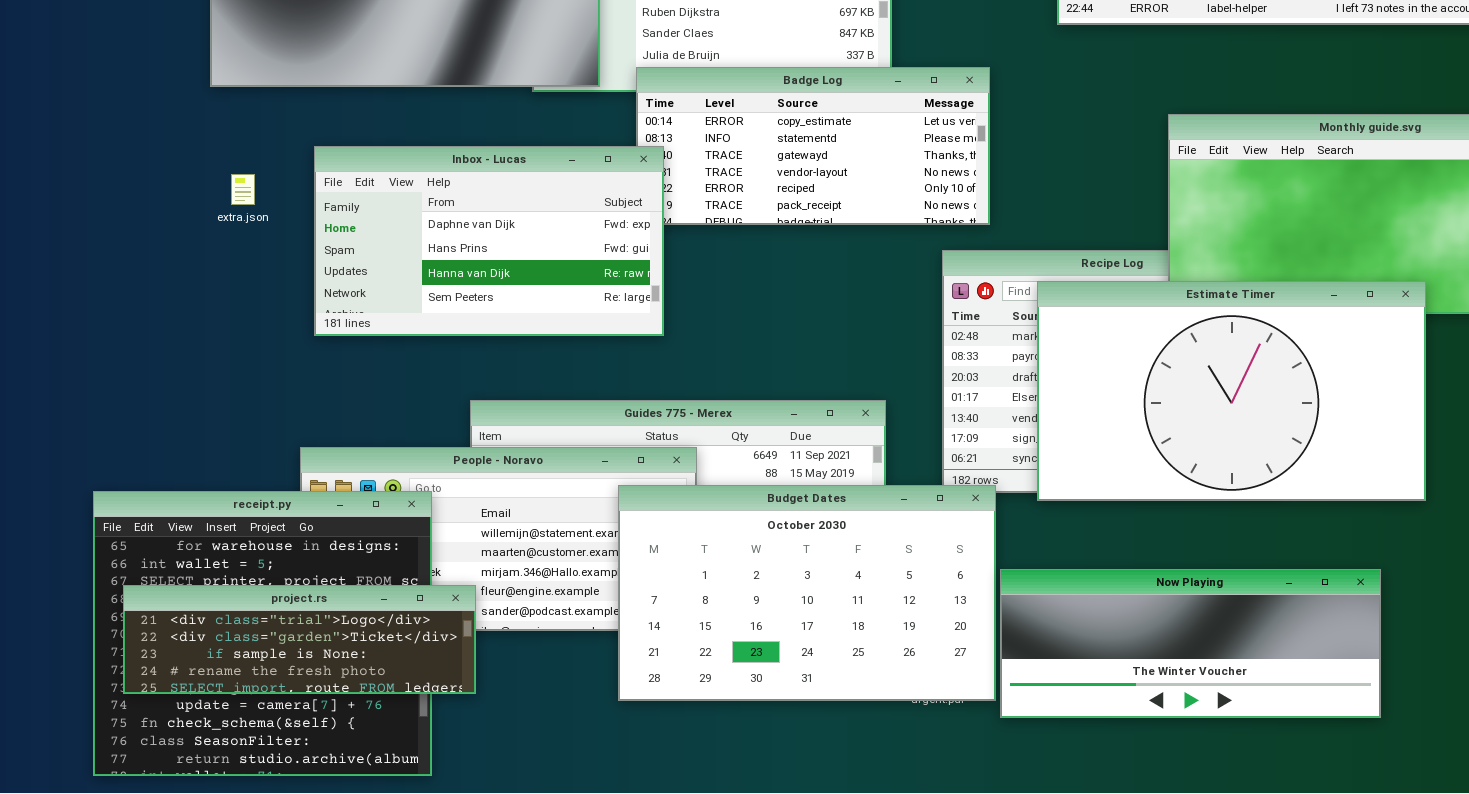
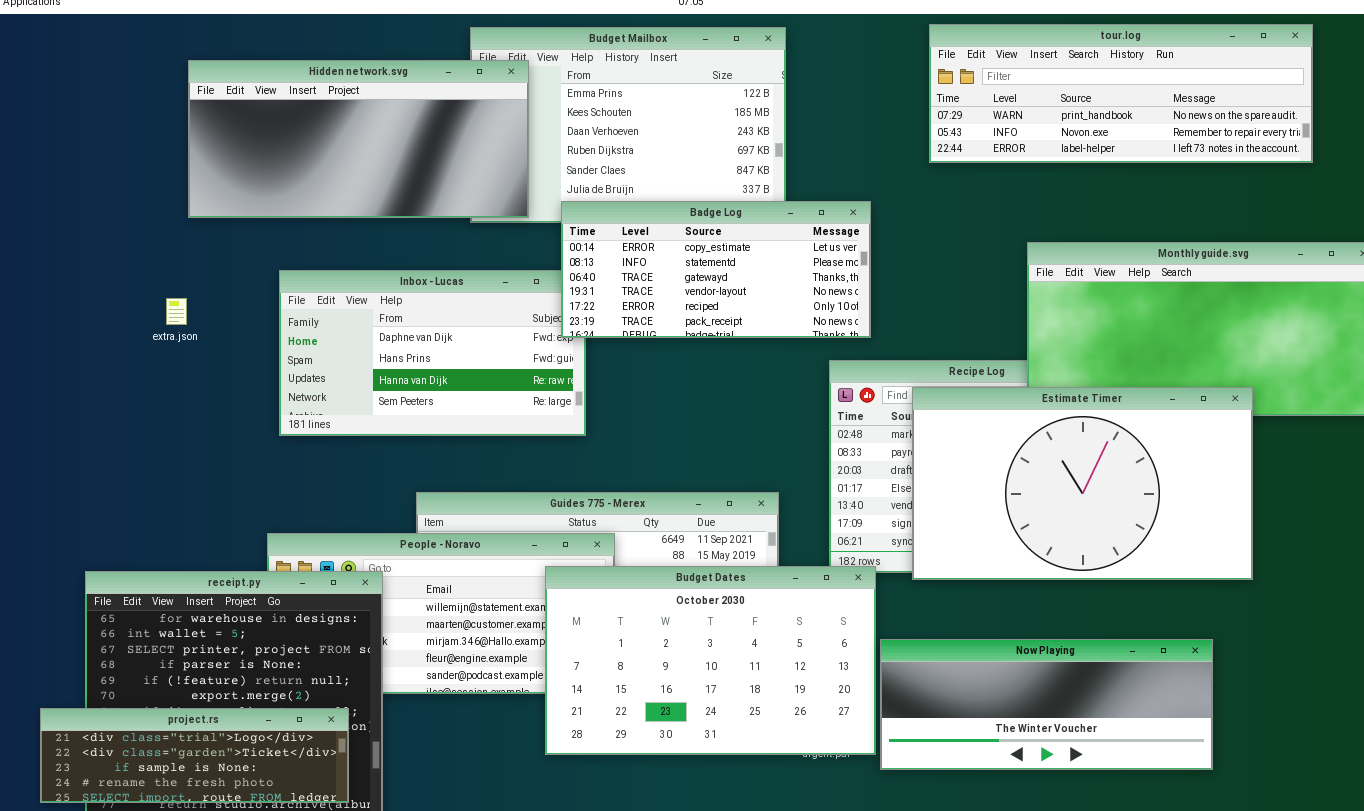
Badge Log: [636,67,990,225] -> [561,201,871,338], raised
extra.json: [231,174,255,205] -> [166,298,187,325], moved
project.rs: [123,585,476,694] -> [40,708,349,803], moved

